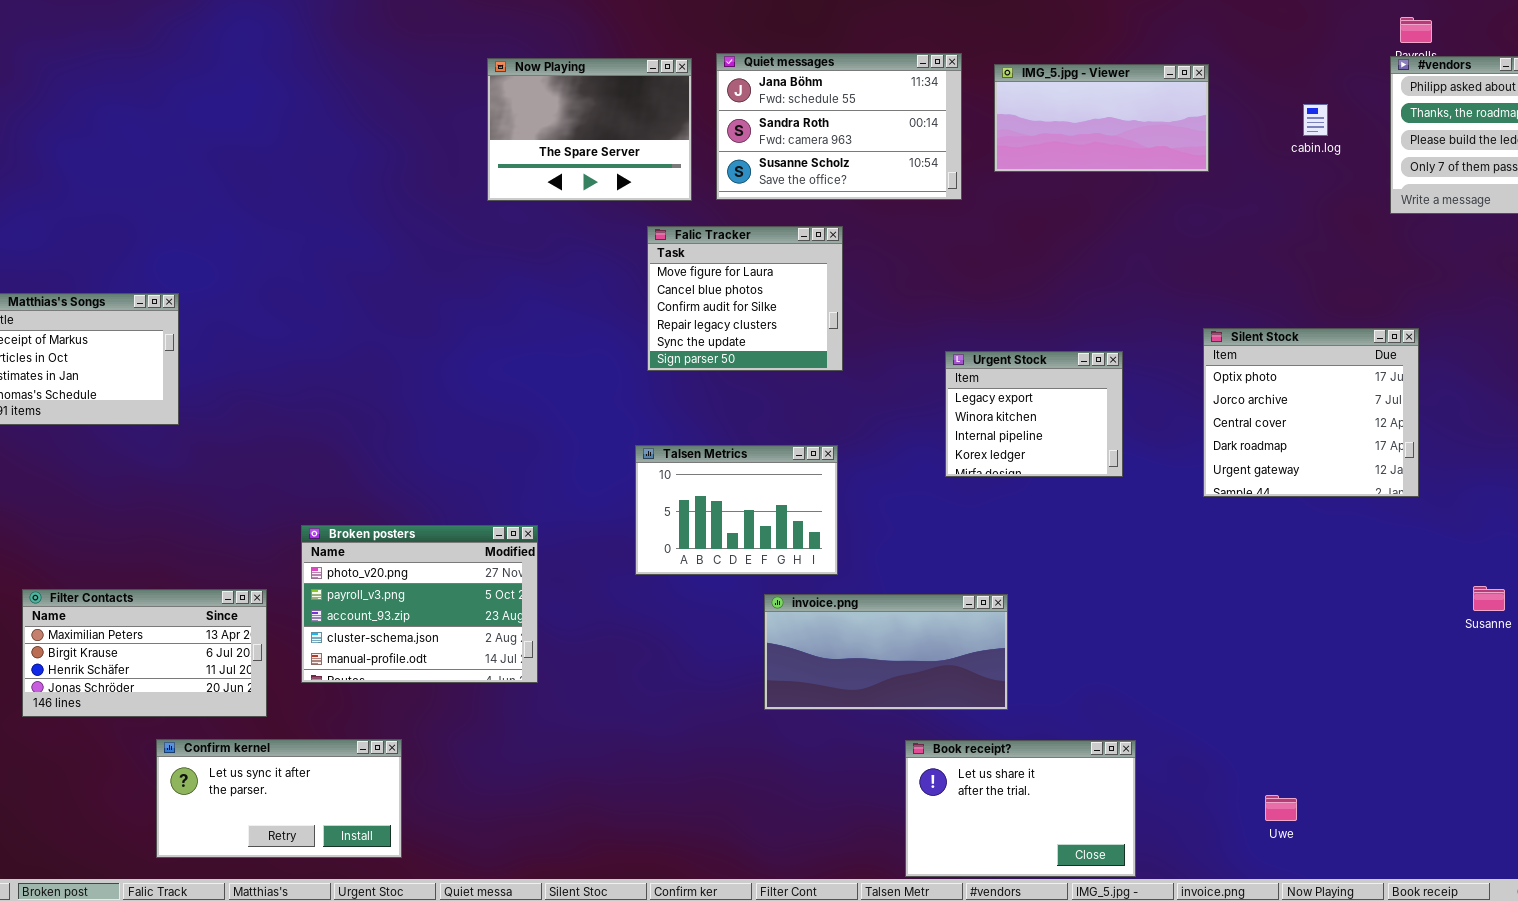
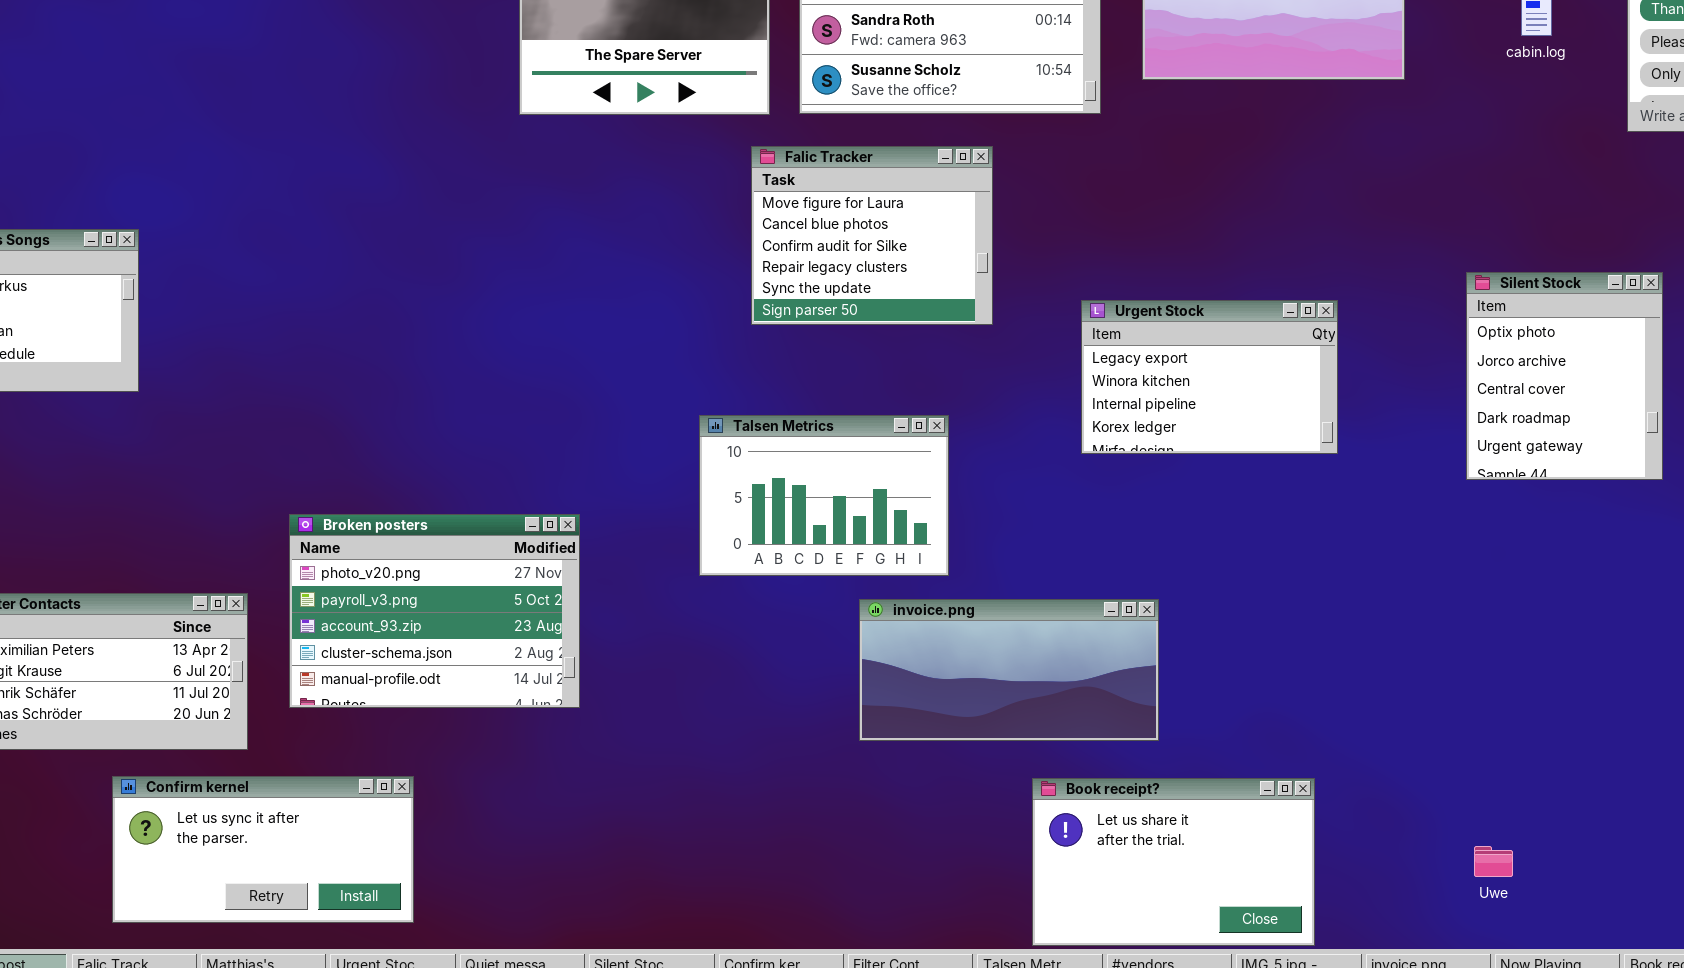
Falic Tracker: [647,226,843,371] -> [751,146,993,325], moved
Silent Stock: [1203,328,1419,497] -> [1466,272,1663,480], resized
Urgent Stock: [945,351,1123,477] -> [1081,300,1338,454], resized

